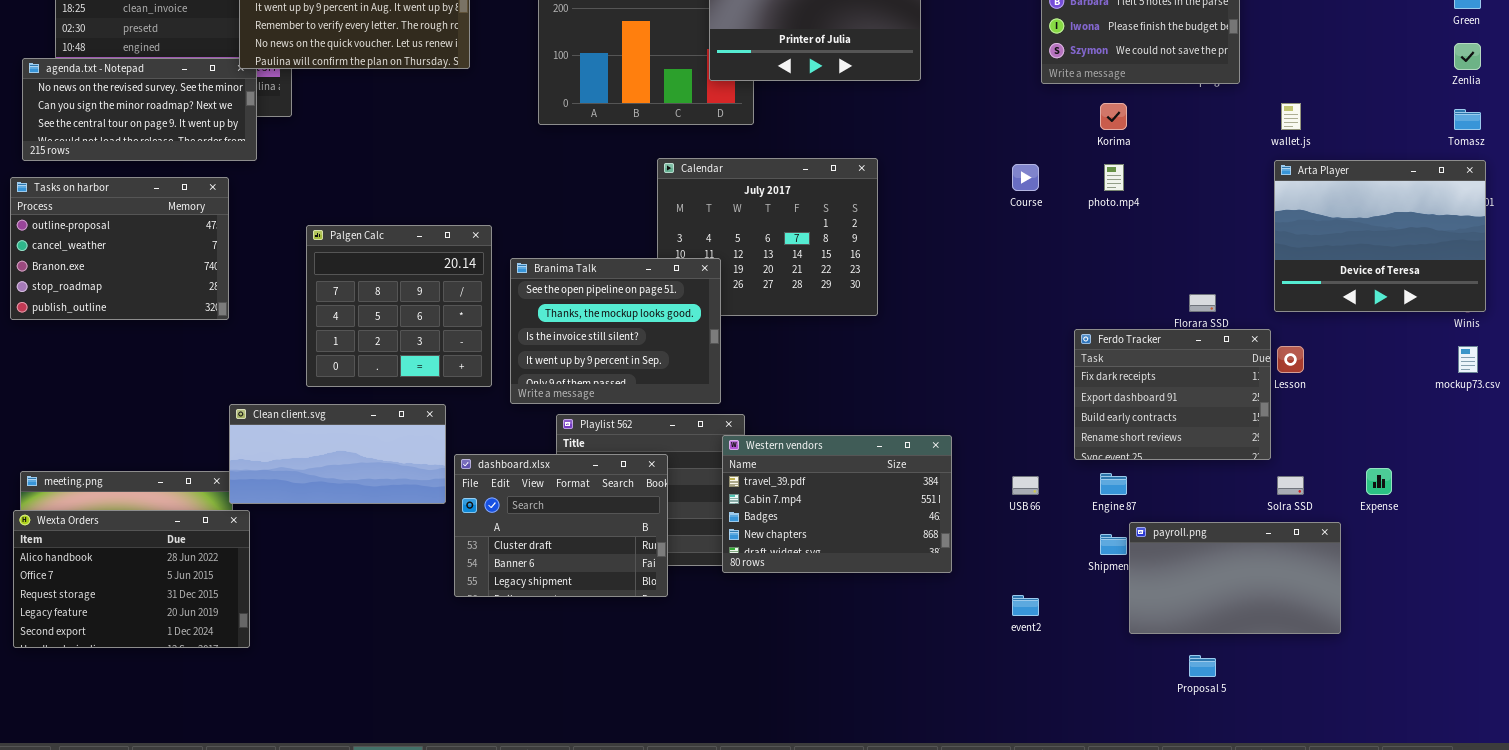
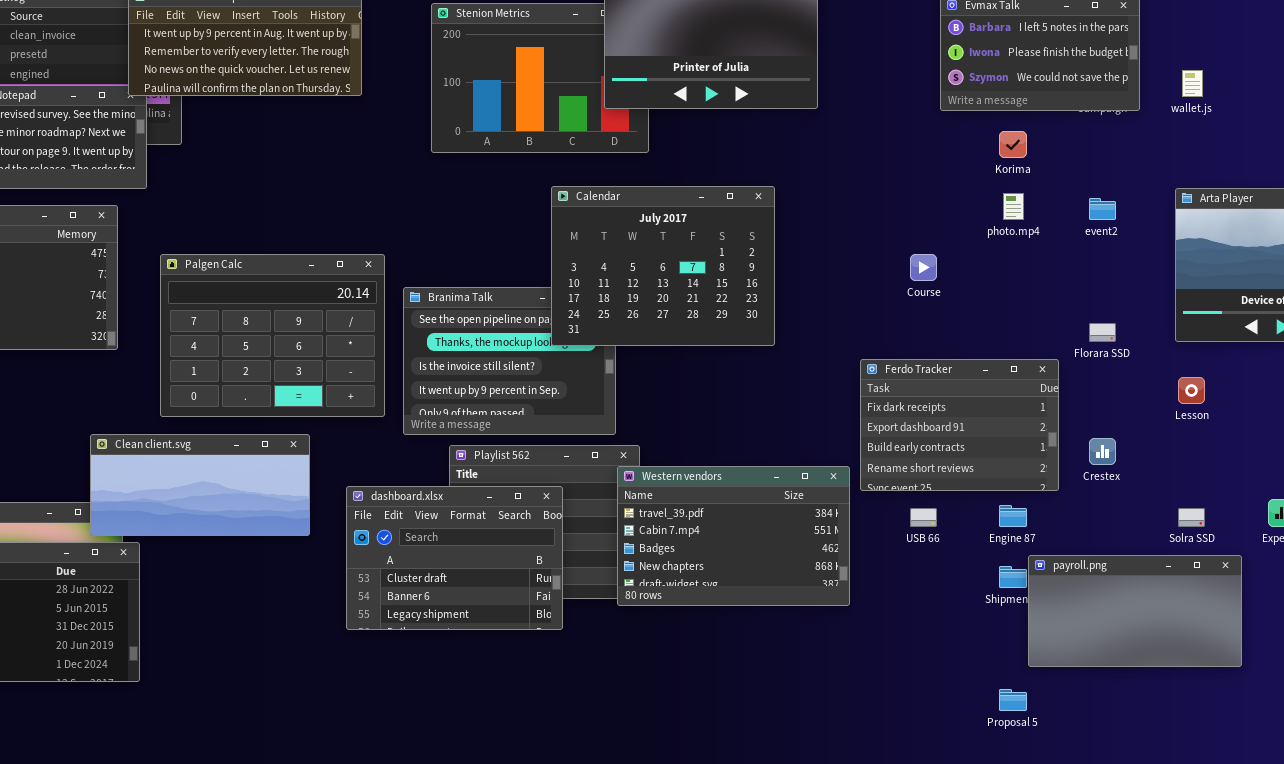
wallet.js: [1281,103,1301,130] -> [1182,70,1203,97], moved
Calendar: [657,158,878,316] -> [551,186,775,346], raised
Course: [1012,164,1039,191] -> [910,254,937,281], moved
Palgen Calc: [306,225,492,387] -> [160,254,385,417], resized
Ferdo Tracker: [1074,329,1271,460] -> [860,359,1059,491], moved
Clean client.svg: [229,404,446,504] -> [90,434,310,536], moved
event2: [1012,595,1039,616] -> [1089,198,1116,220], moved
Proposal 5: [1189,655,1216,677] -> [999,689,1027,711], moved

